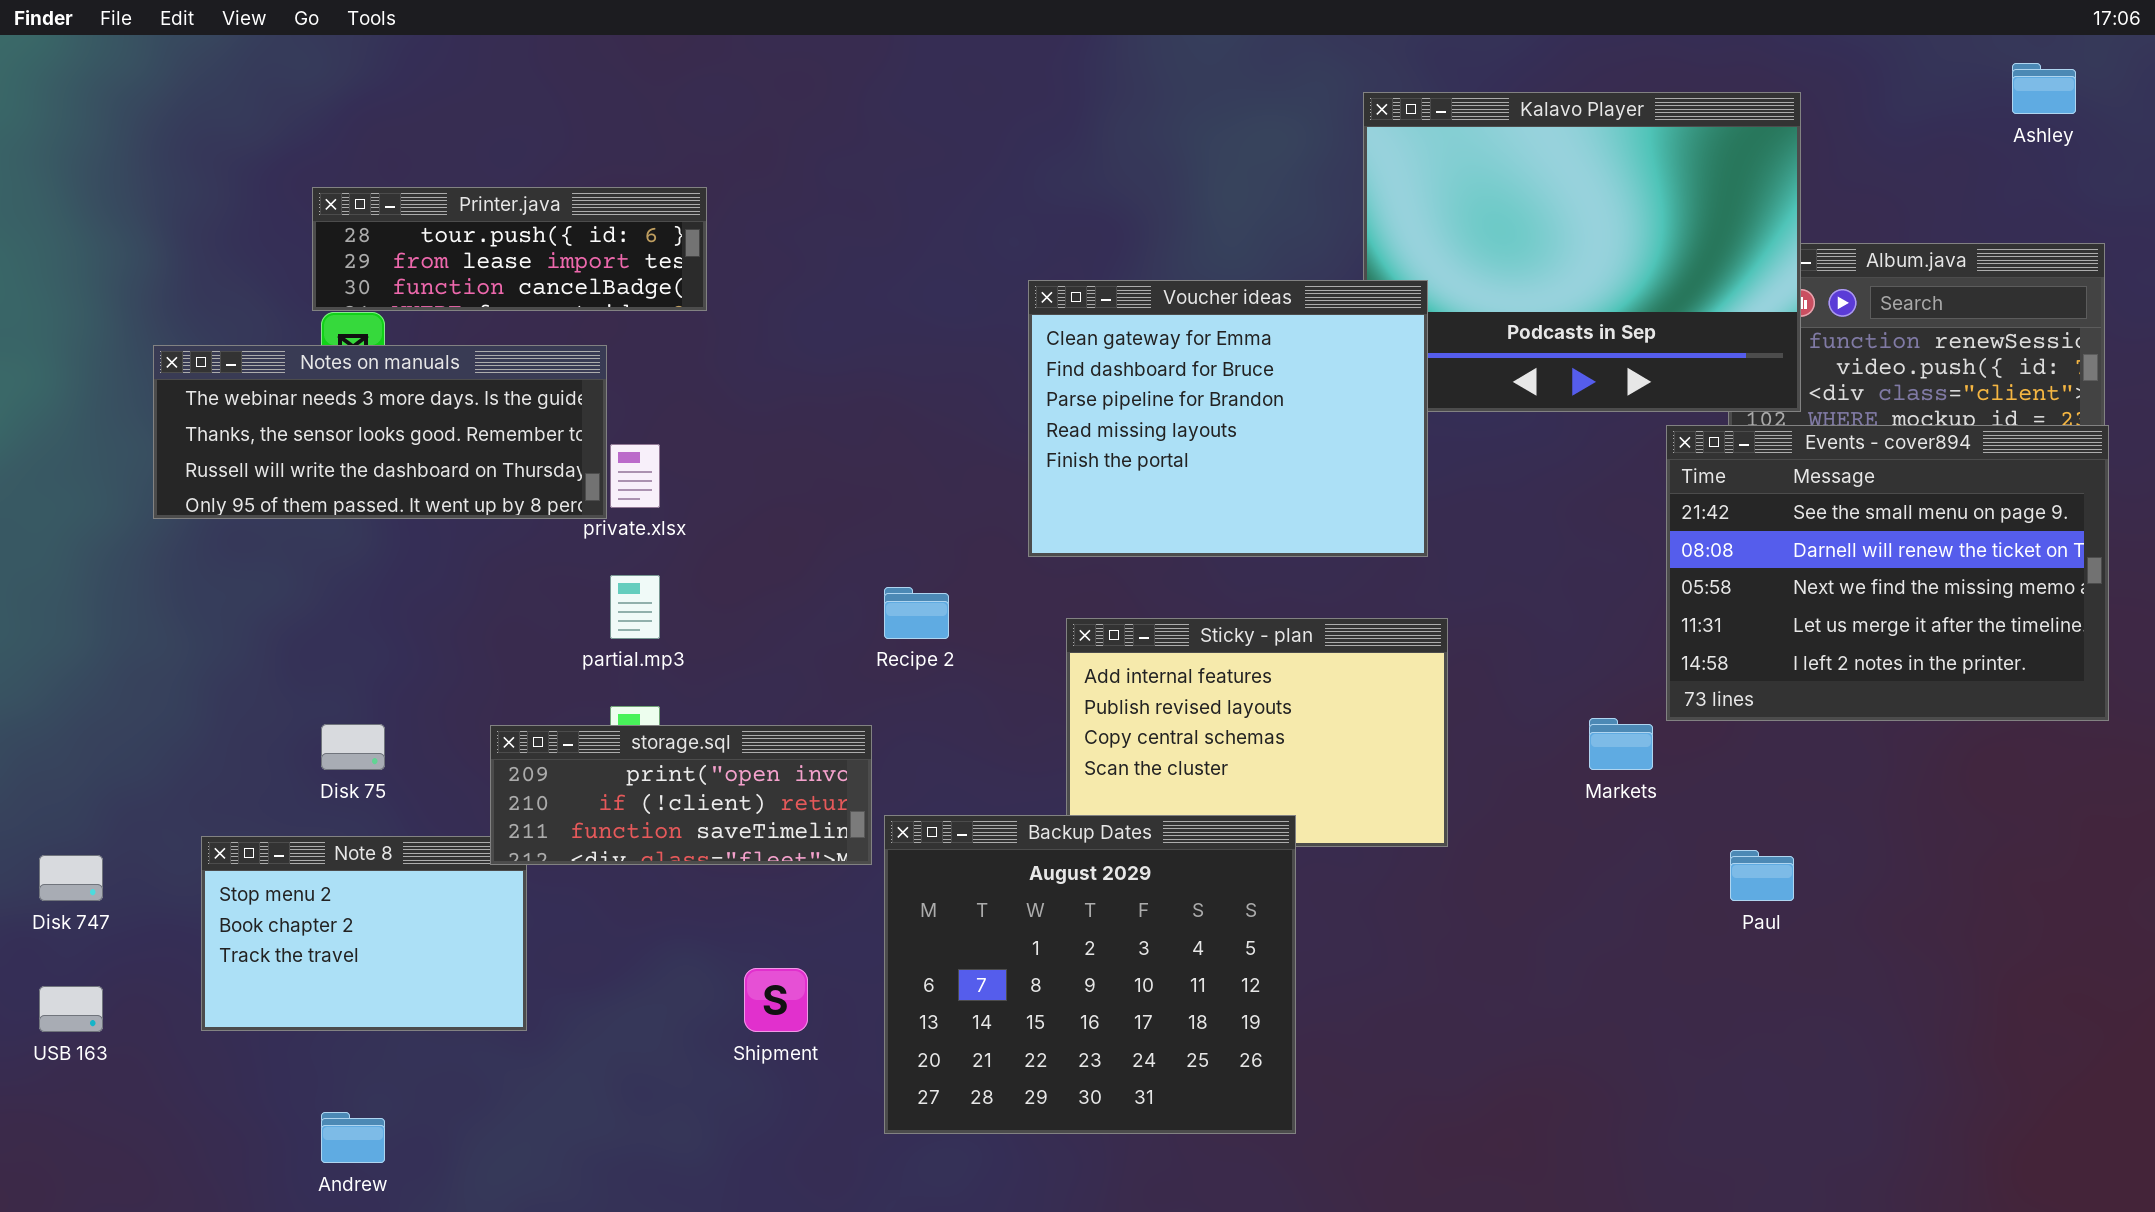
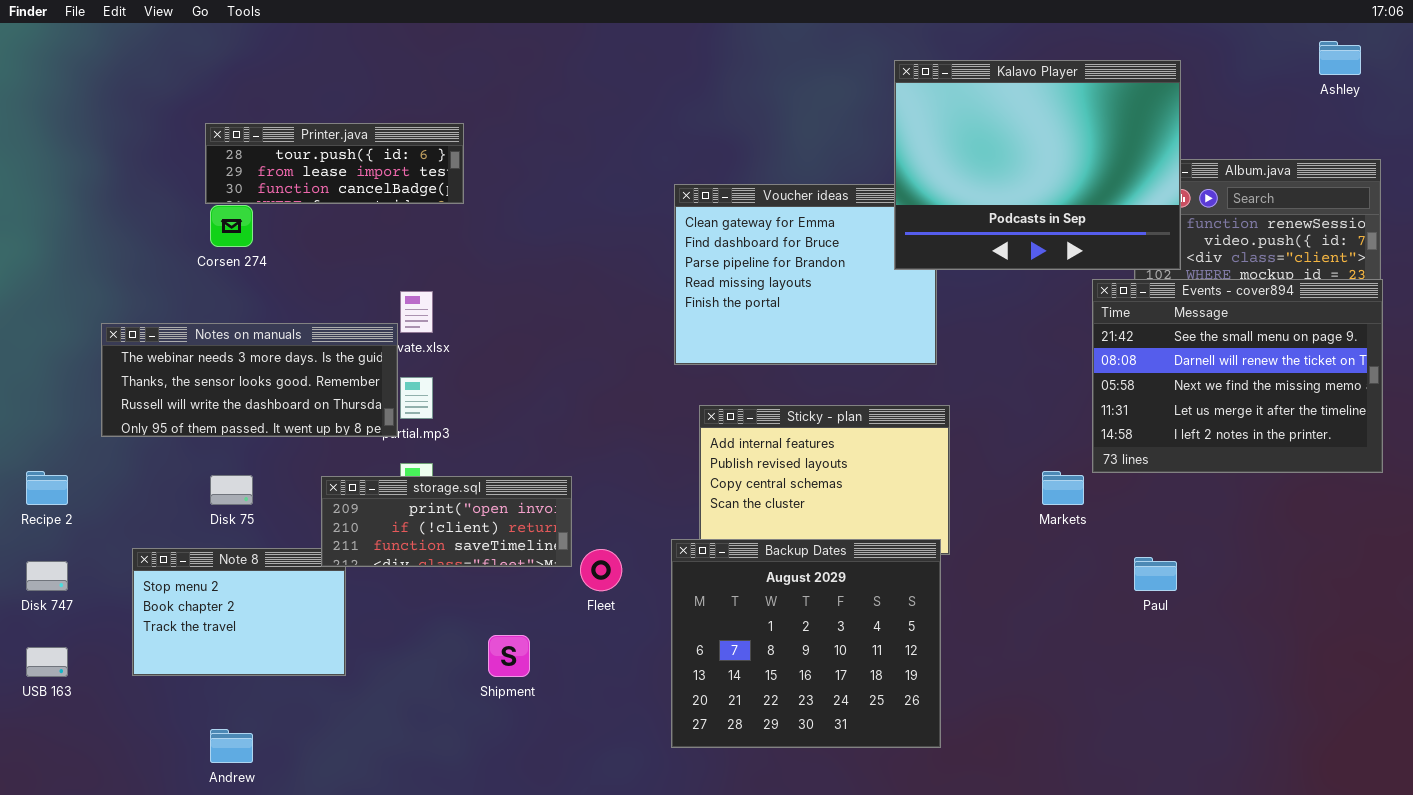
Kalavo Player: [1363,92,1801,412] -> [894,60,1181,270], raised
Notes on manuals: [153,345,607,519] -> [101,323,398,437], moved
Recipe 2: [884,587,949,639] -> [26,471,68,505], moved
Backup Dates: [884,815,1296,1134] -> [671,539,941,748], moved

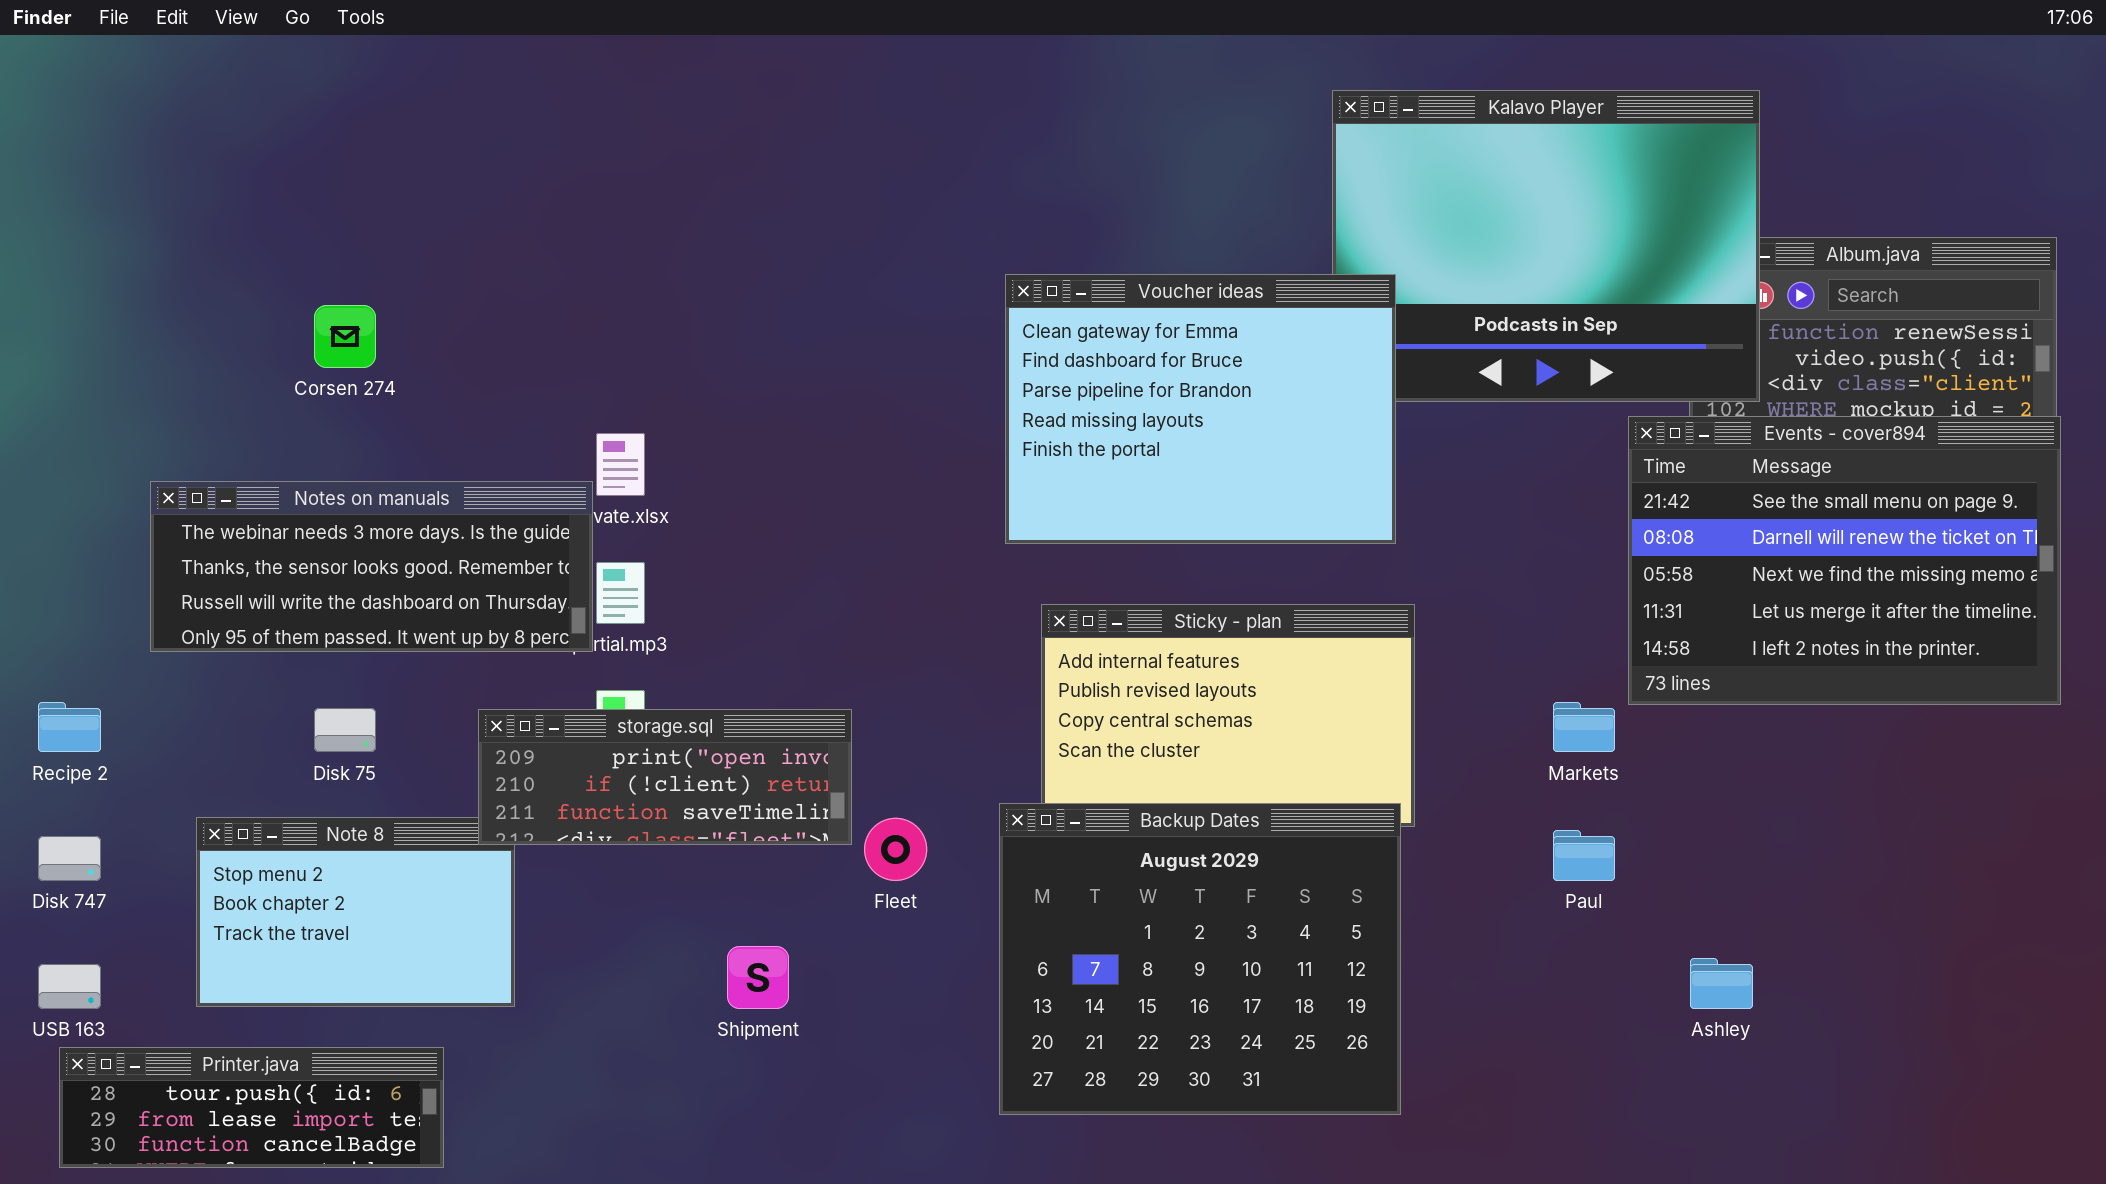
Ashley: [1319,41,1361,75] -> [1690,958,1753,1009], moved
Printer.java: [205,123,464,204] -> [59,1047,444,1168], moved
Voucher ideas: [674,184,937,365] -> [1005,274,1396,544], raised
Paul: [1134,557,1177,591] -> [1553,830,1615,881], moved

